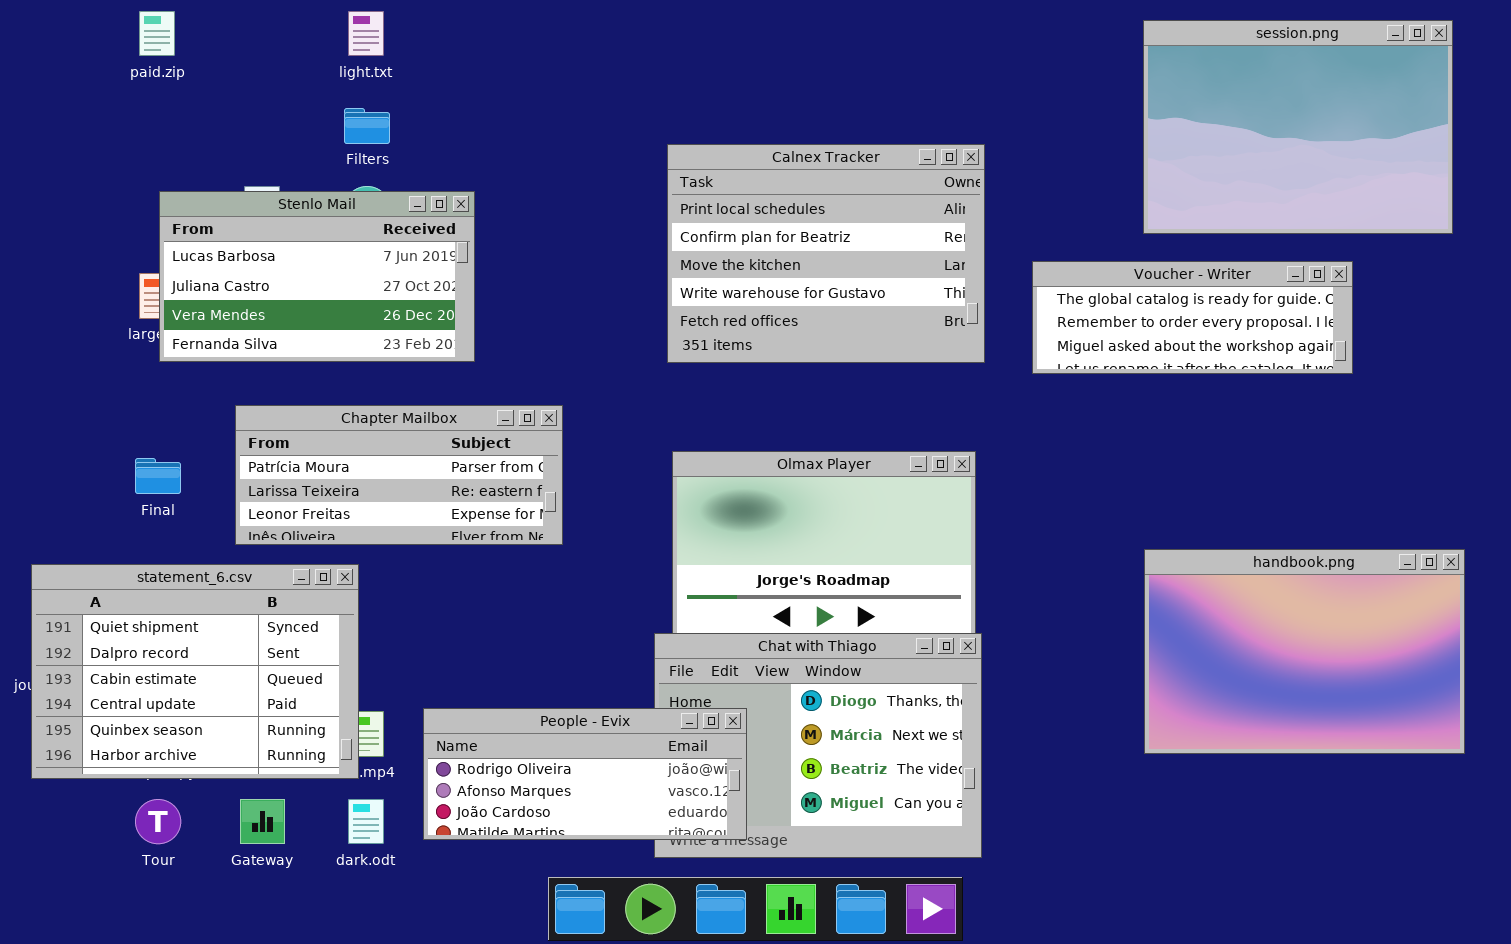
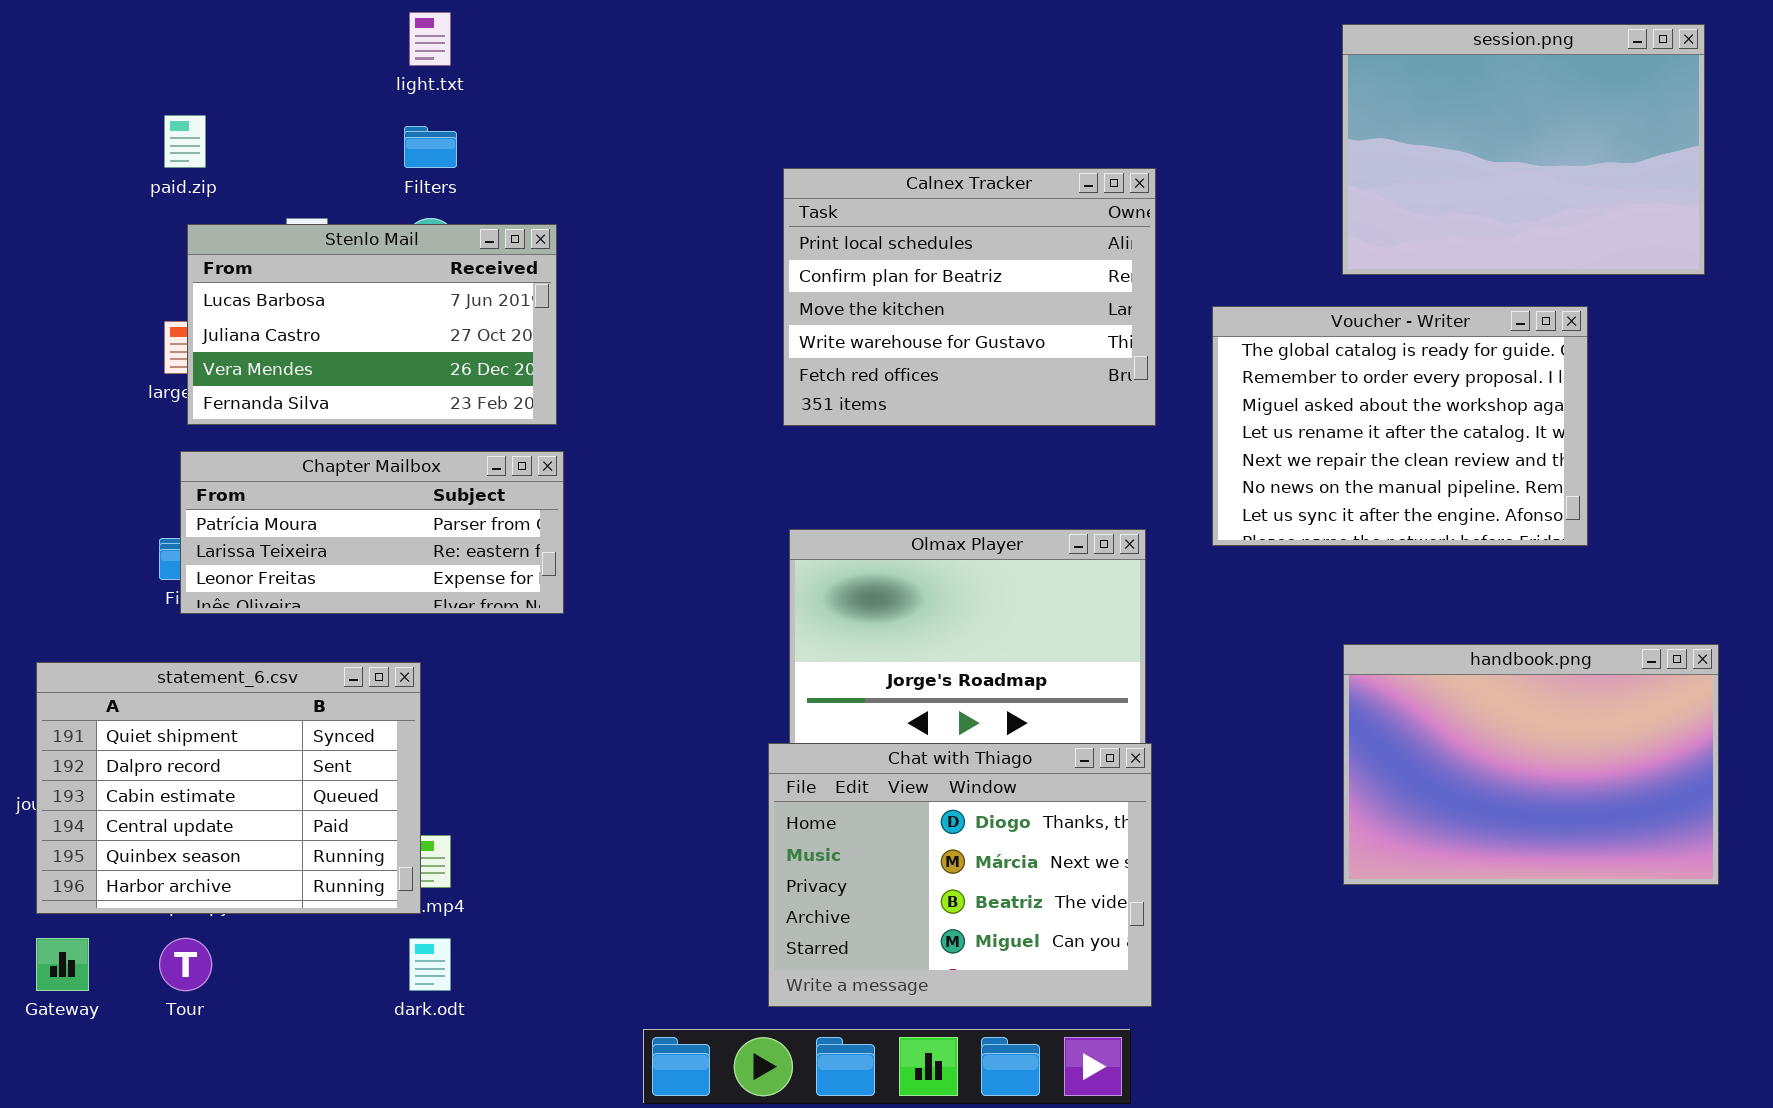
paid.zip: [139,11,175,56] -> [164,115,206,168], moved
Voucher - Writer: [1032,261,1353,374] -> [1212,306,1588,546], resized
Chapter Mailbox: [235,405,563,545] -> [180,451,564,614], moved
People - Evix: [423,708,747,840] -> none, closed
Gateway: [240,799,285,844] -> [36,938,89,991], moved

